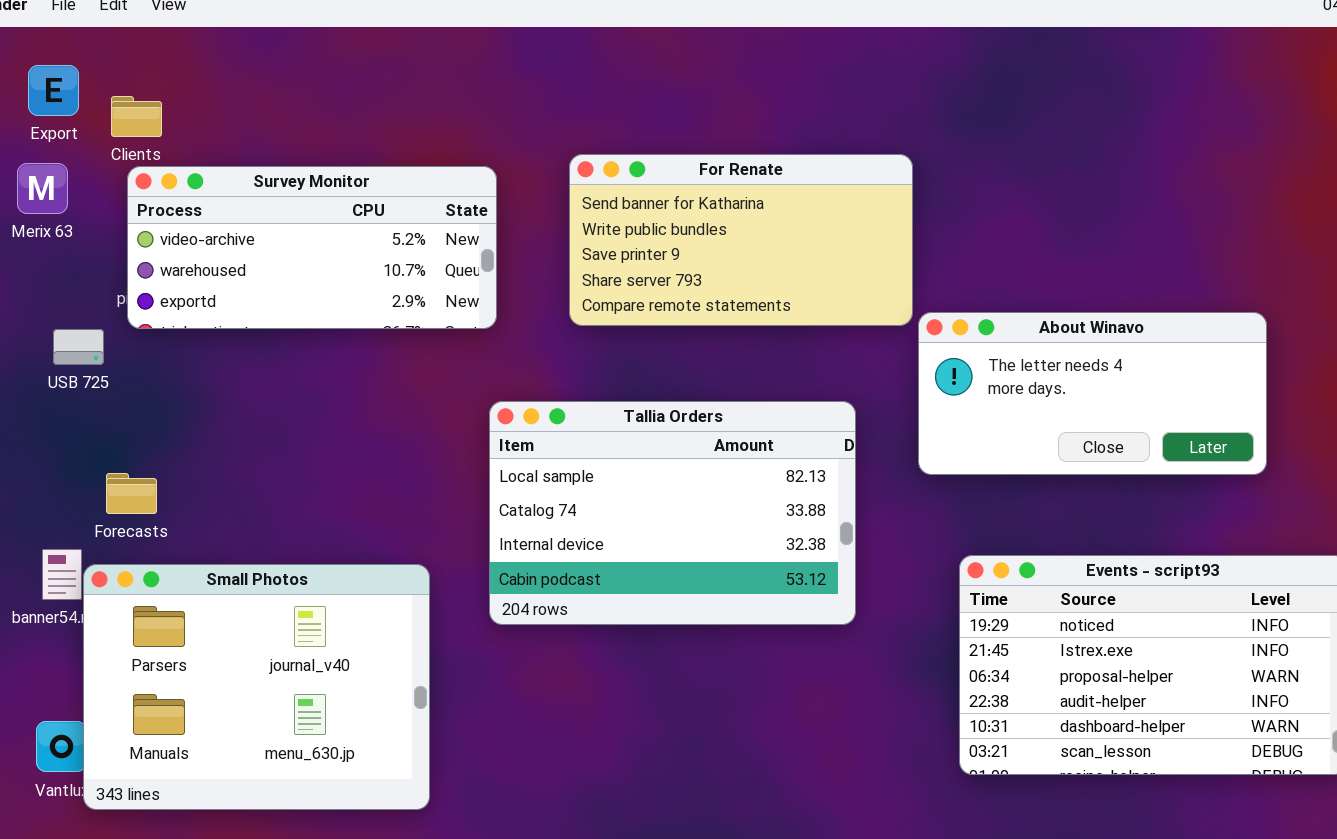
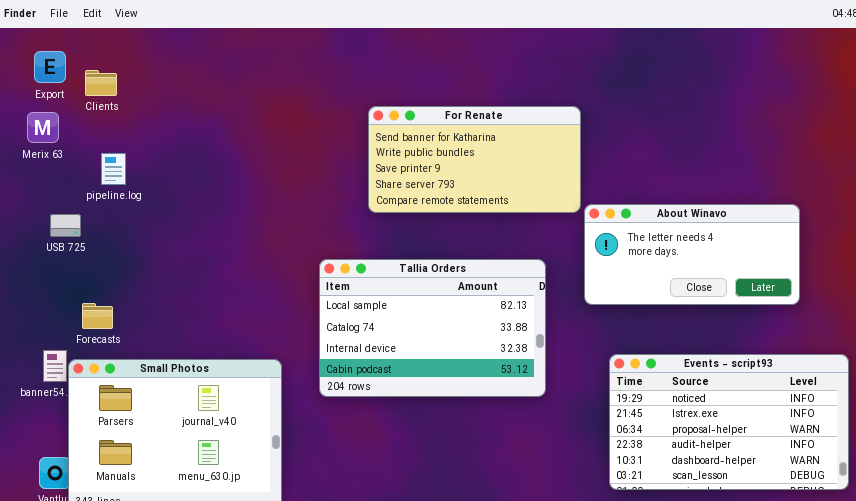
Survey Monitor: [127,166,497,329] -> none, closed

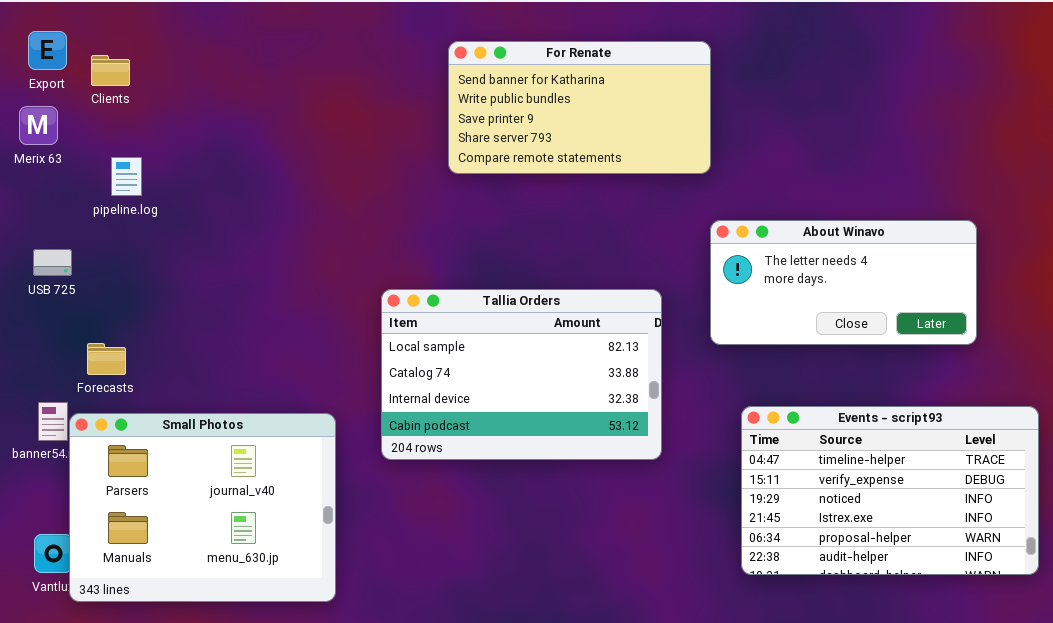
For Renate: [368,106,581,213] -> [448,41,711,174], moved
USB 725: [50,214,81,237] -> [33,249,72,276], moved
Events - script93: [609,354,849,490] -> [741,406,1039,575], scrolled up 2 rows

